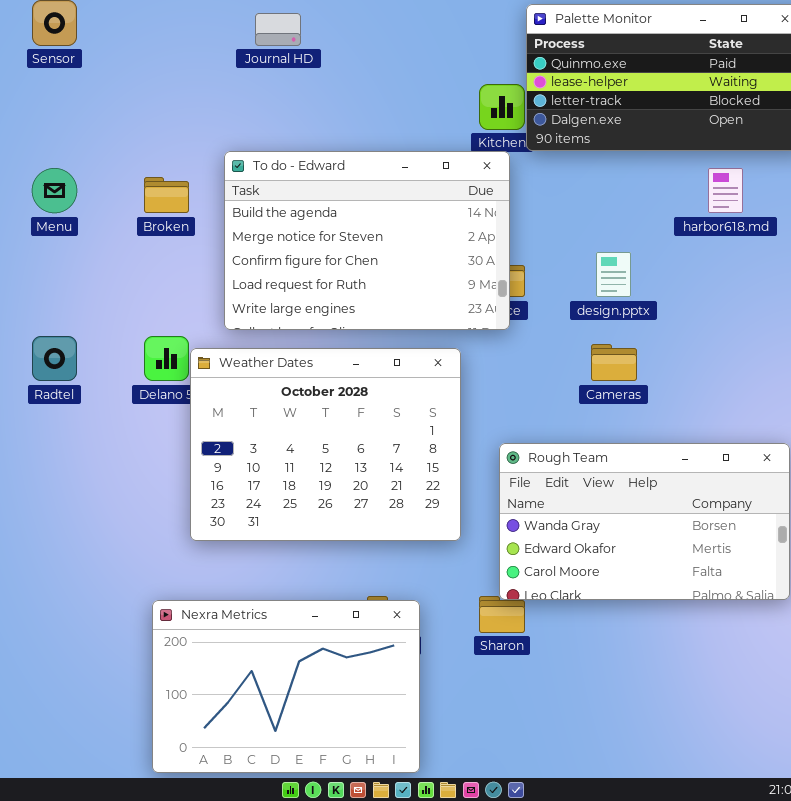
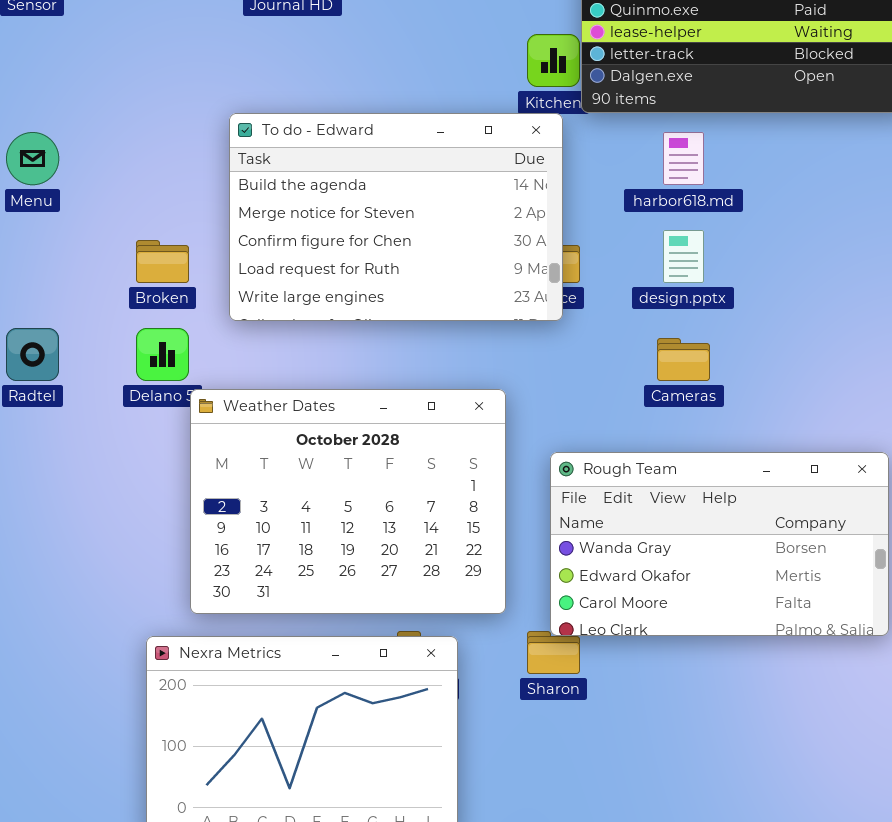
harbor618.md: [708,168,743,213] -> [663,132,704,185], moved
Broken: [144,177,189,213] -> [136,240,189,283], moved
Weather Dates: [190,348,461,541] -> [190,389,506,614], moved

